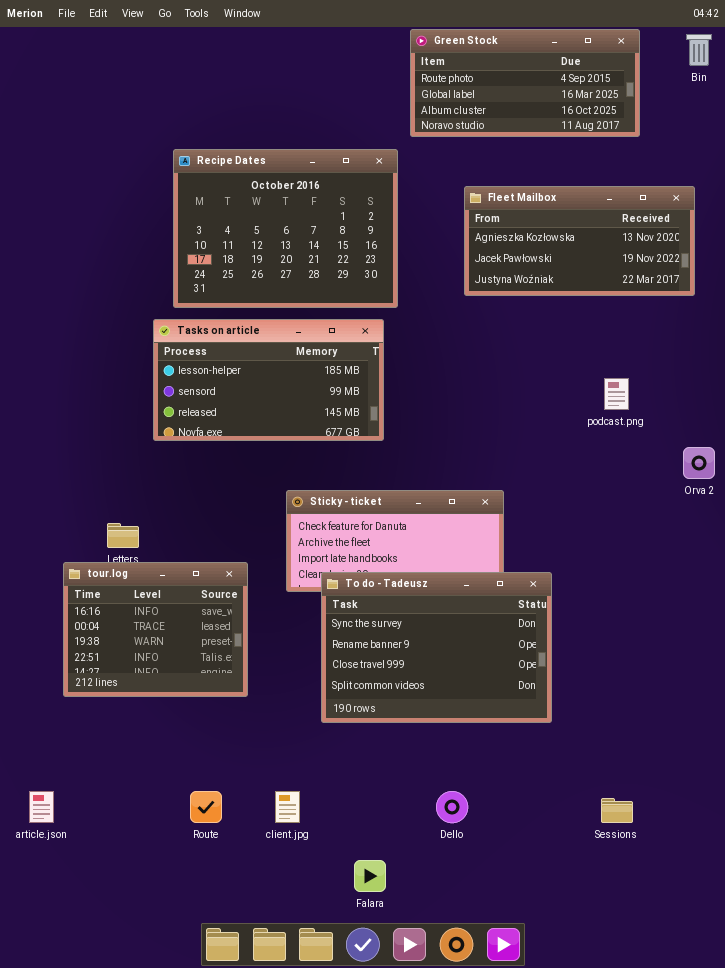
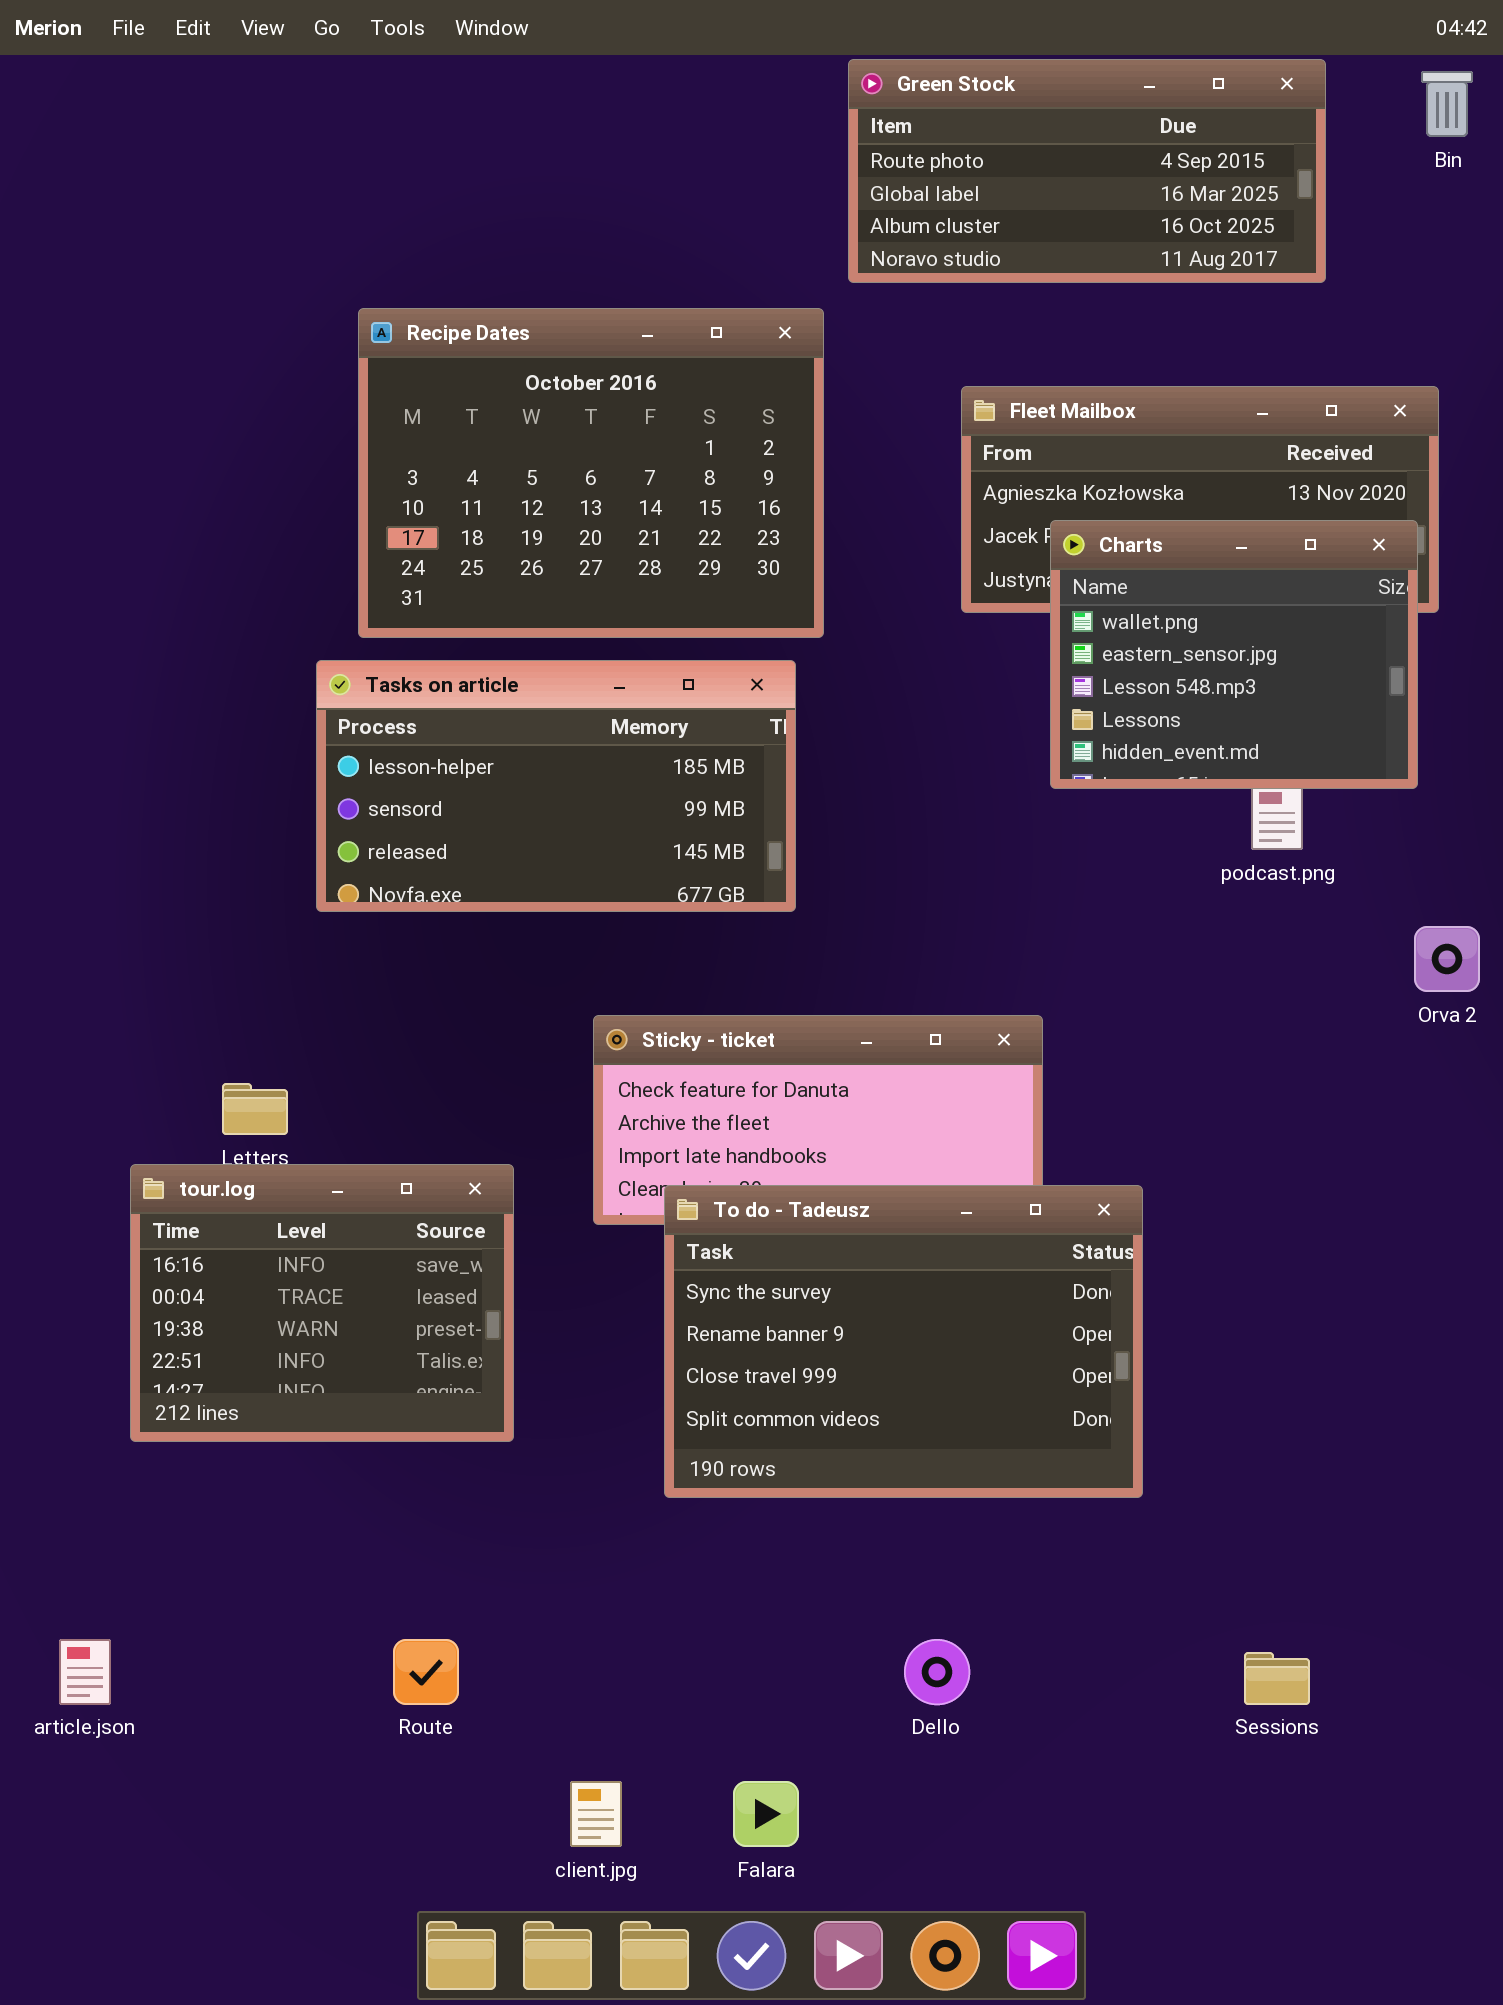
Charts: none -> [1050,520,1418,789], opened
client.jpg: [275,791,300,823] -> [570,1781,622,1847], moved

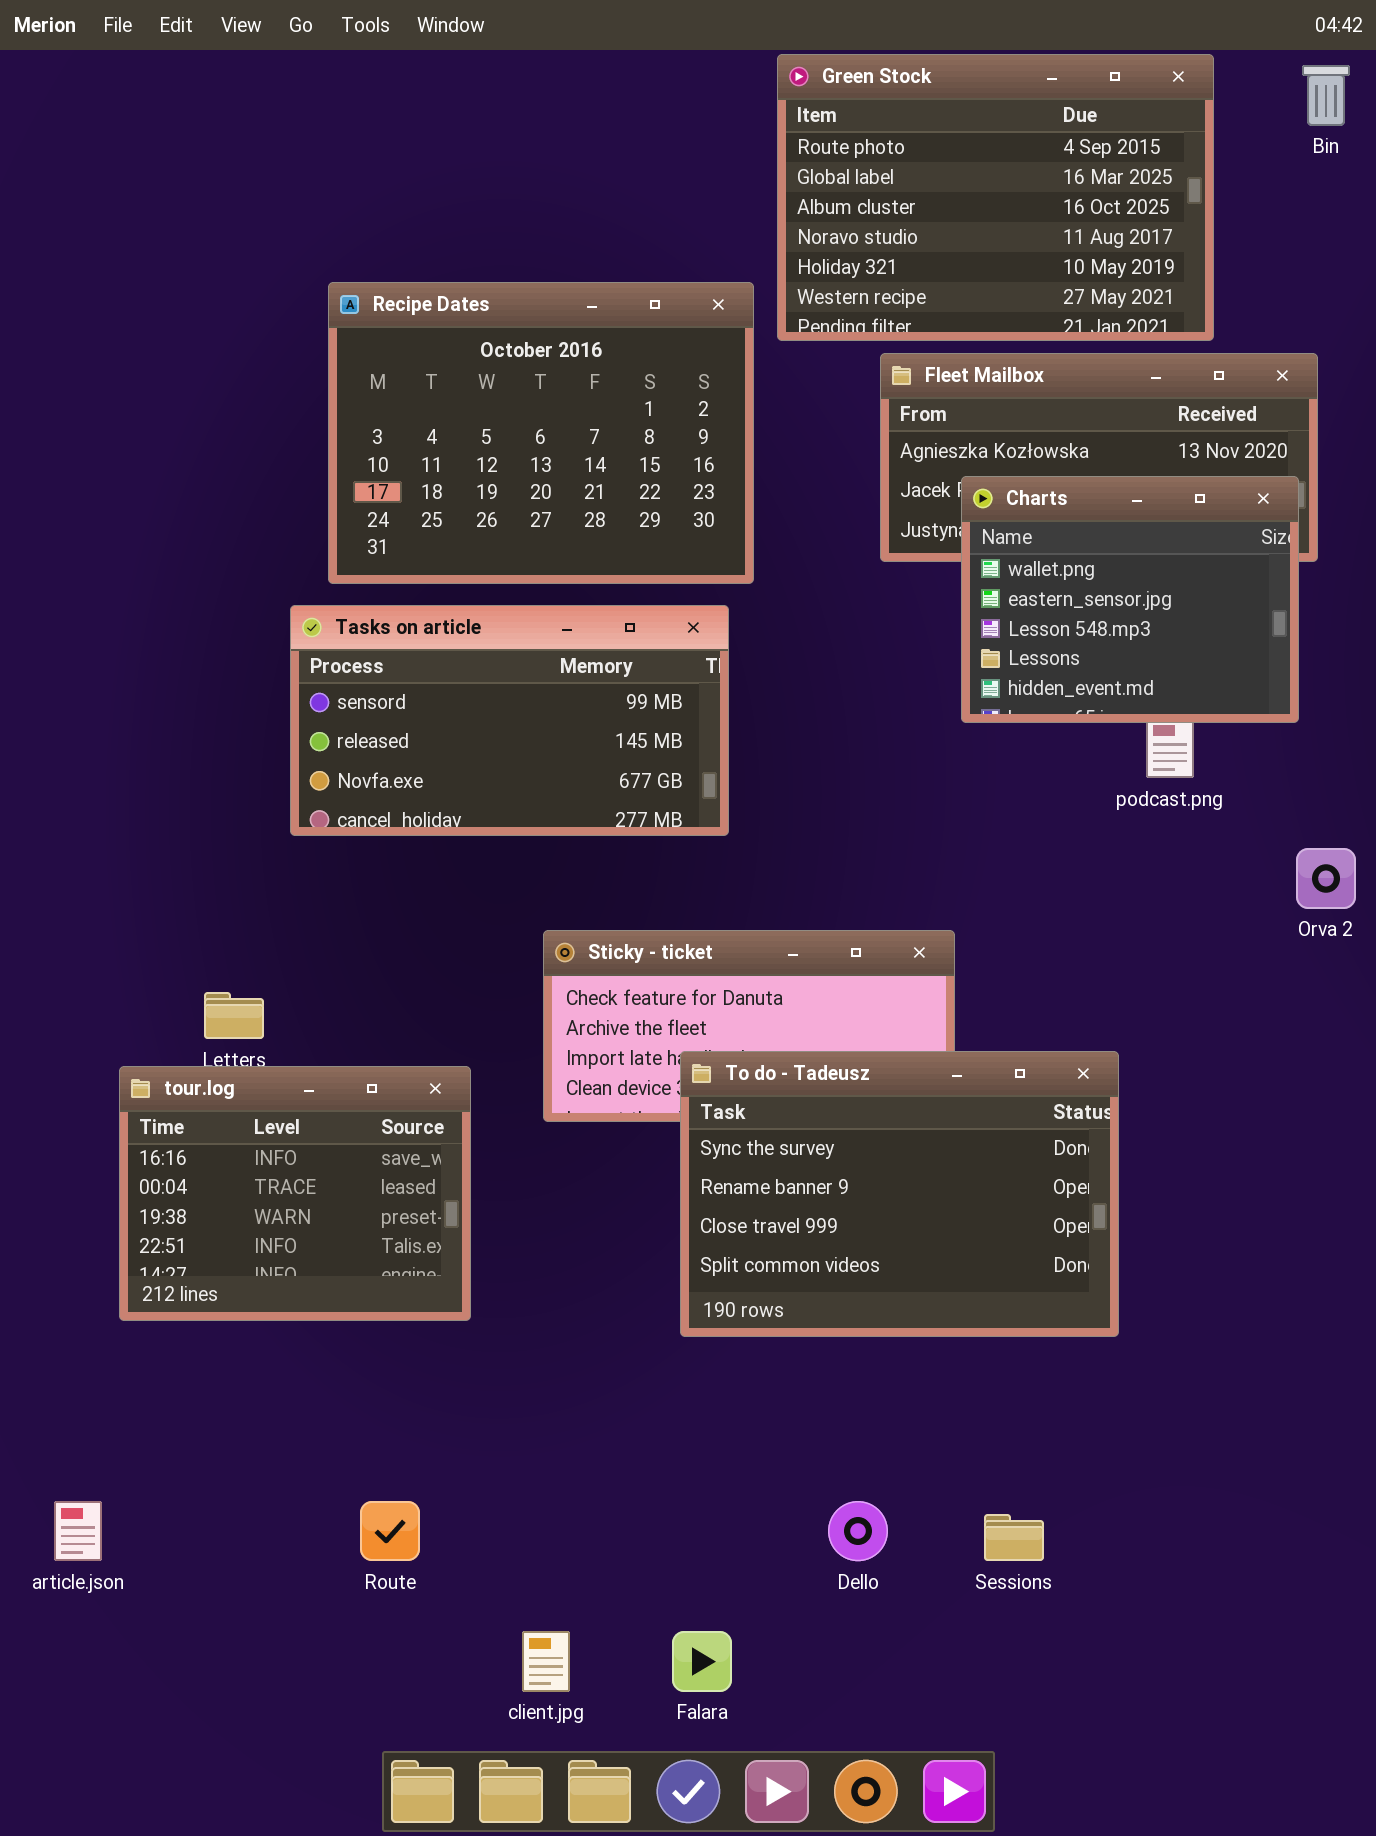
Green Stock: [848,59,1326,283] -> [777,54,1214,341], resized
Tasks on article: [316,660,796,912] -> [290,605,729,836], scrolled down 1 row
To do - Tadeusz: [664,1185,1143,1498] -> [680,1051,1119,1337], moved
Sessions: [1244,1652,1310,1705] -> [984,1514,1044,1561], moved

